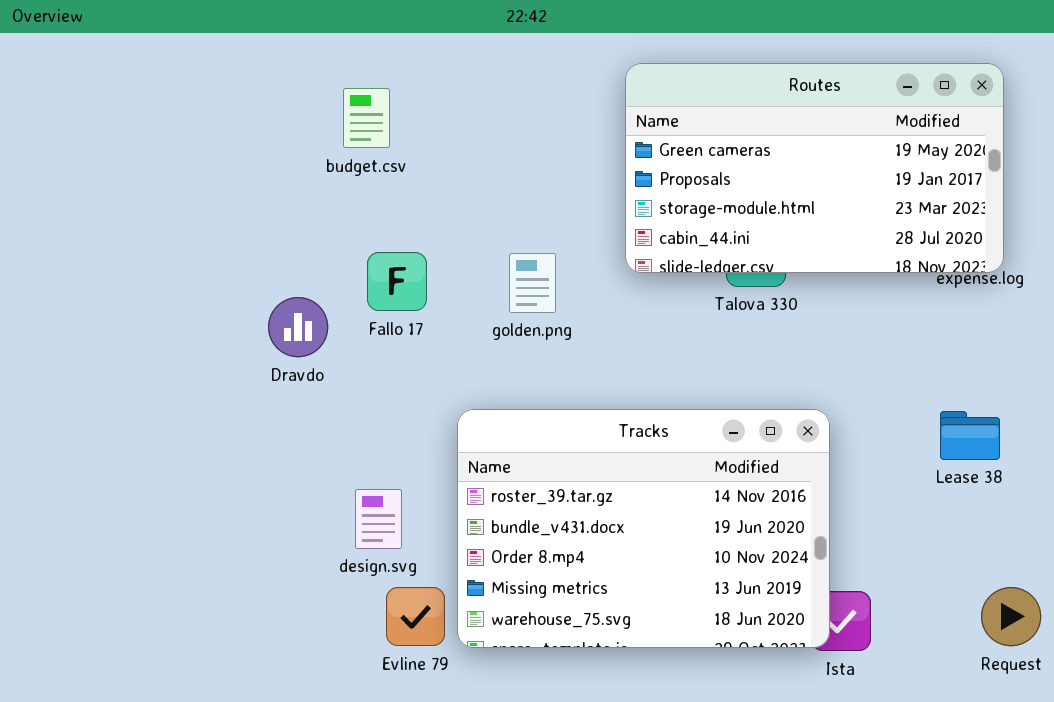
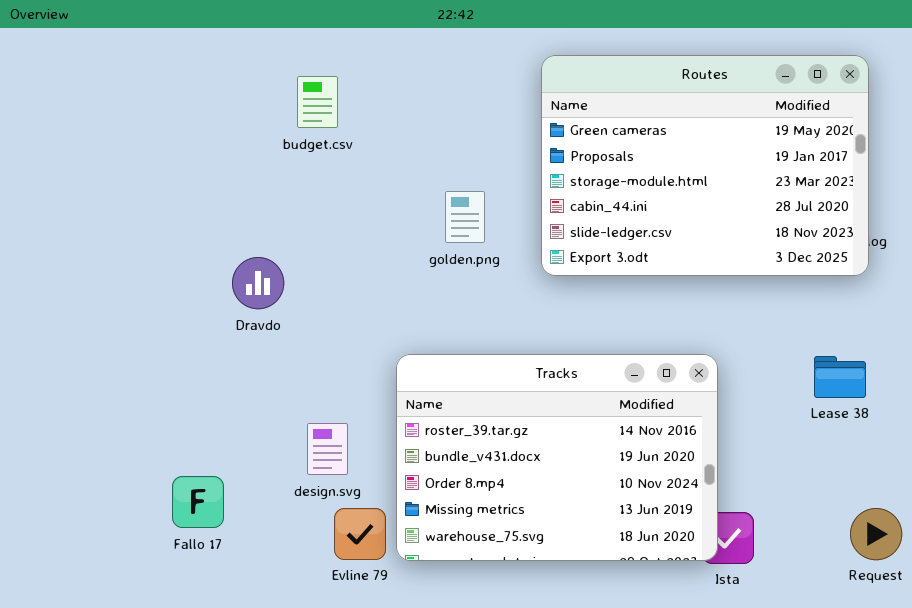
Routes: [625,63,1004,273] -> [541,55,869,276], resized
Fallo 17: [367,252,427,311] -> [172,476,224,528], moved
golden.png: [509,253,556,313] -> [445,191,485,243], moved

